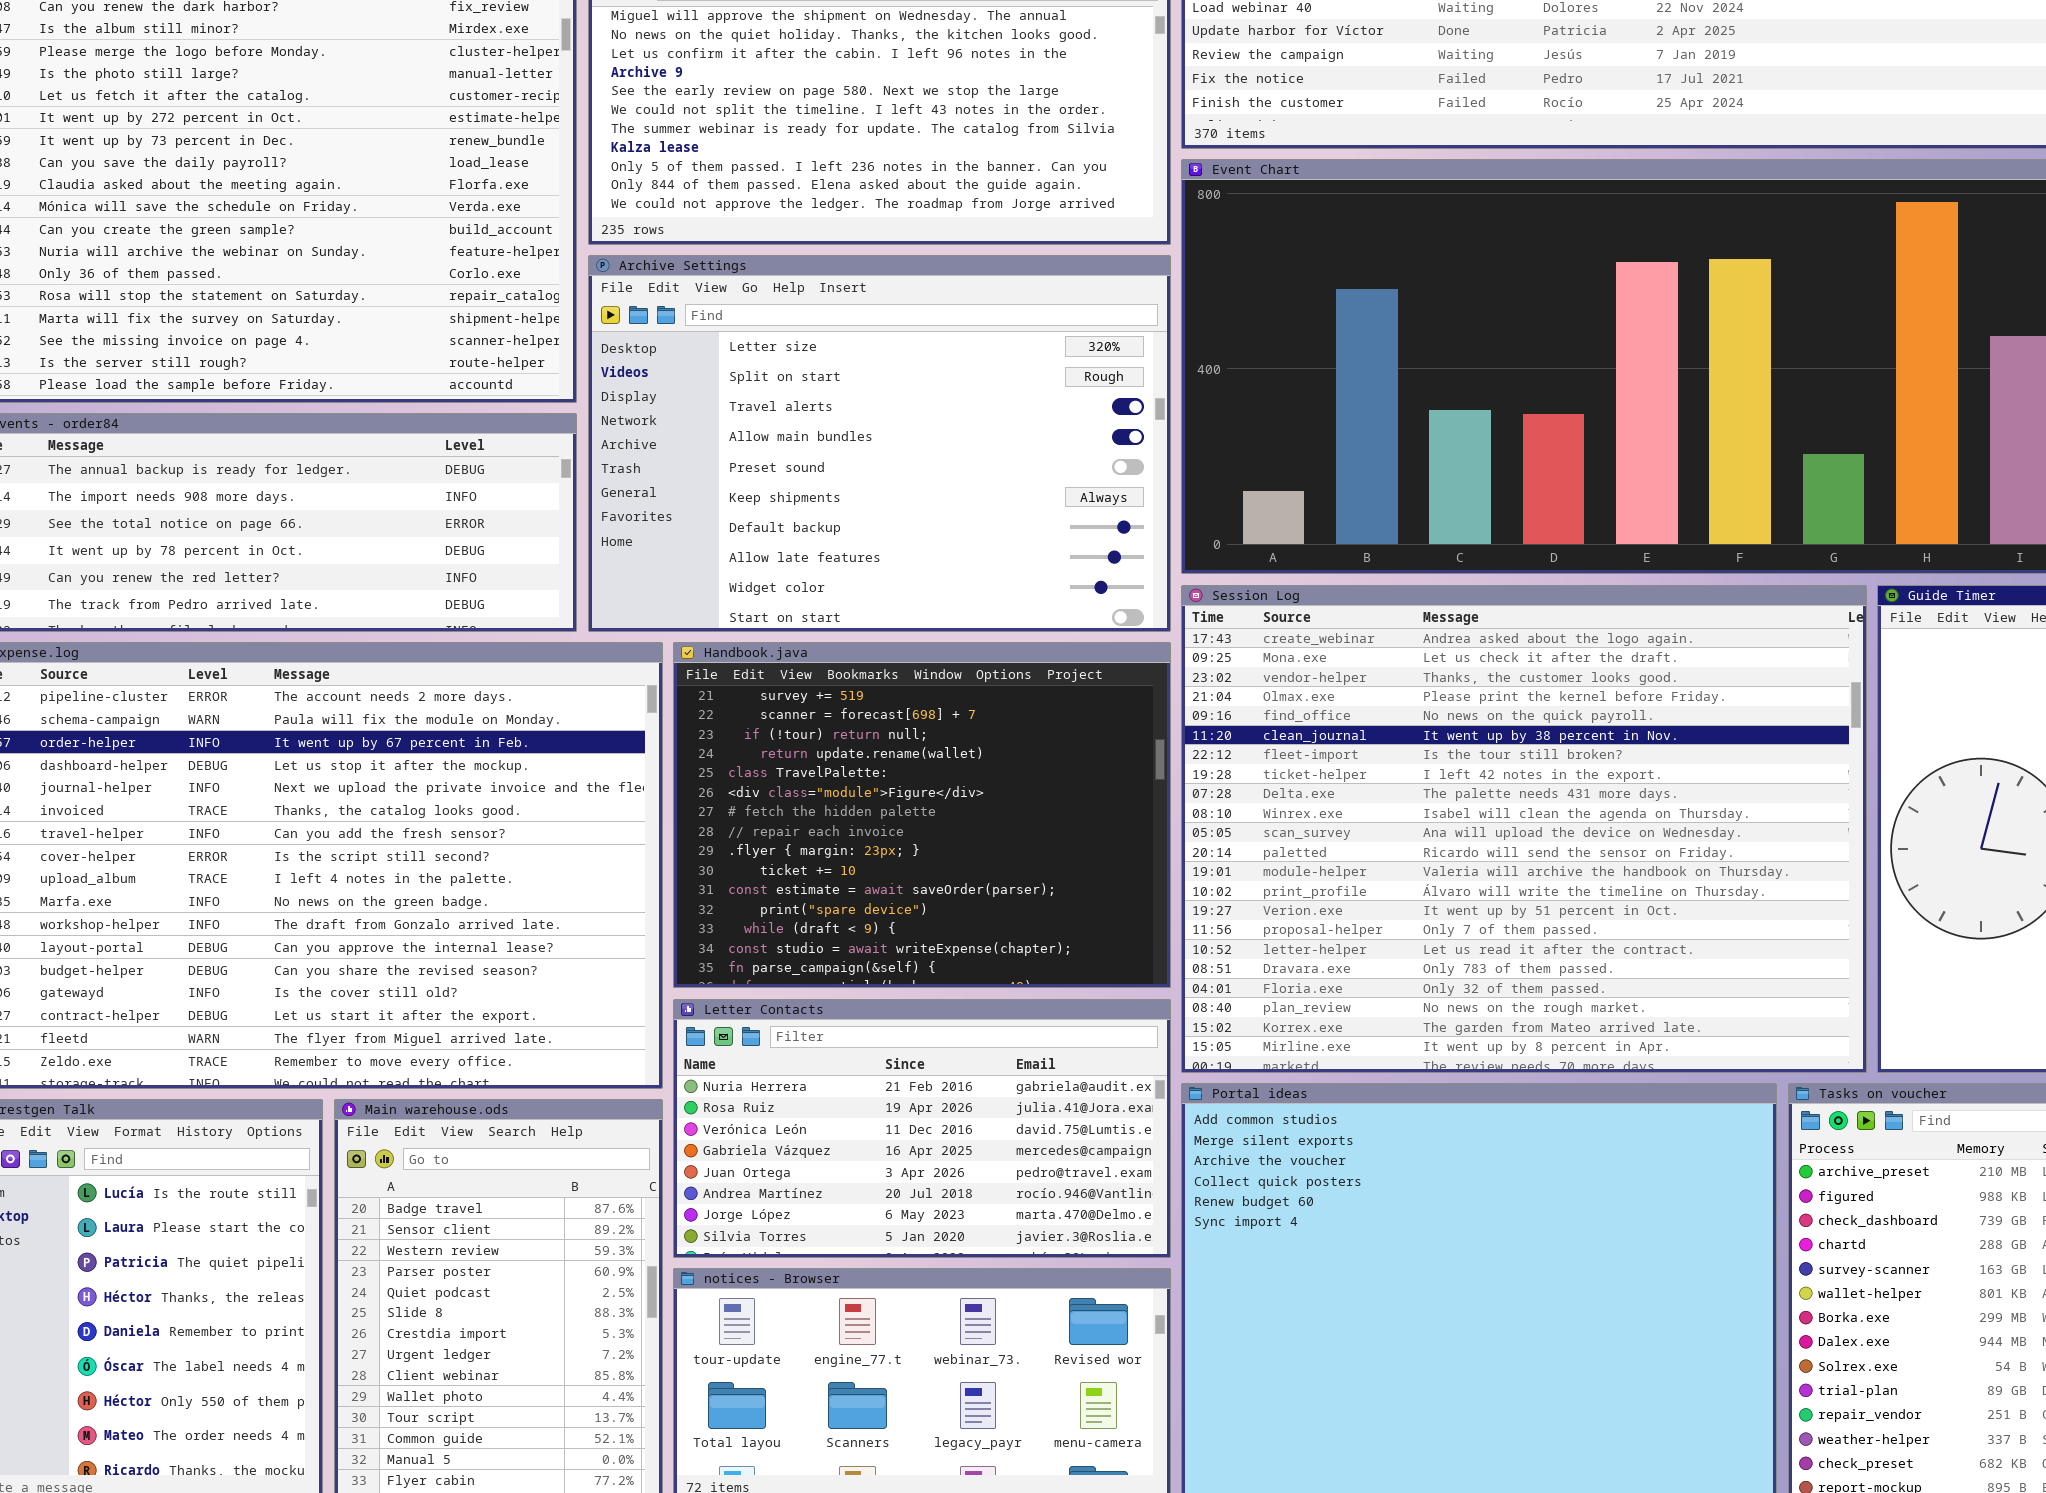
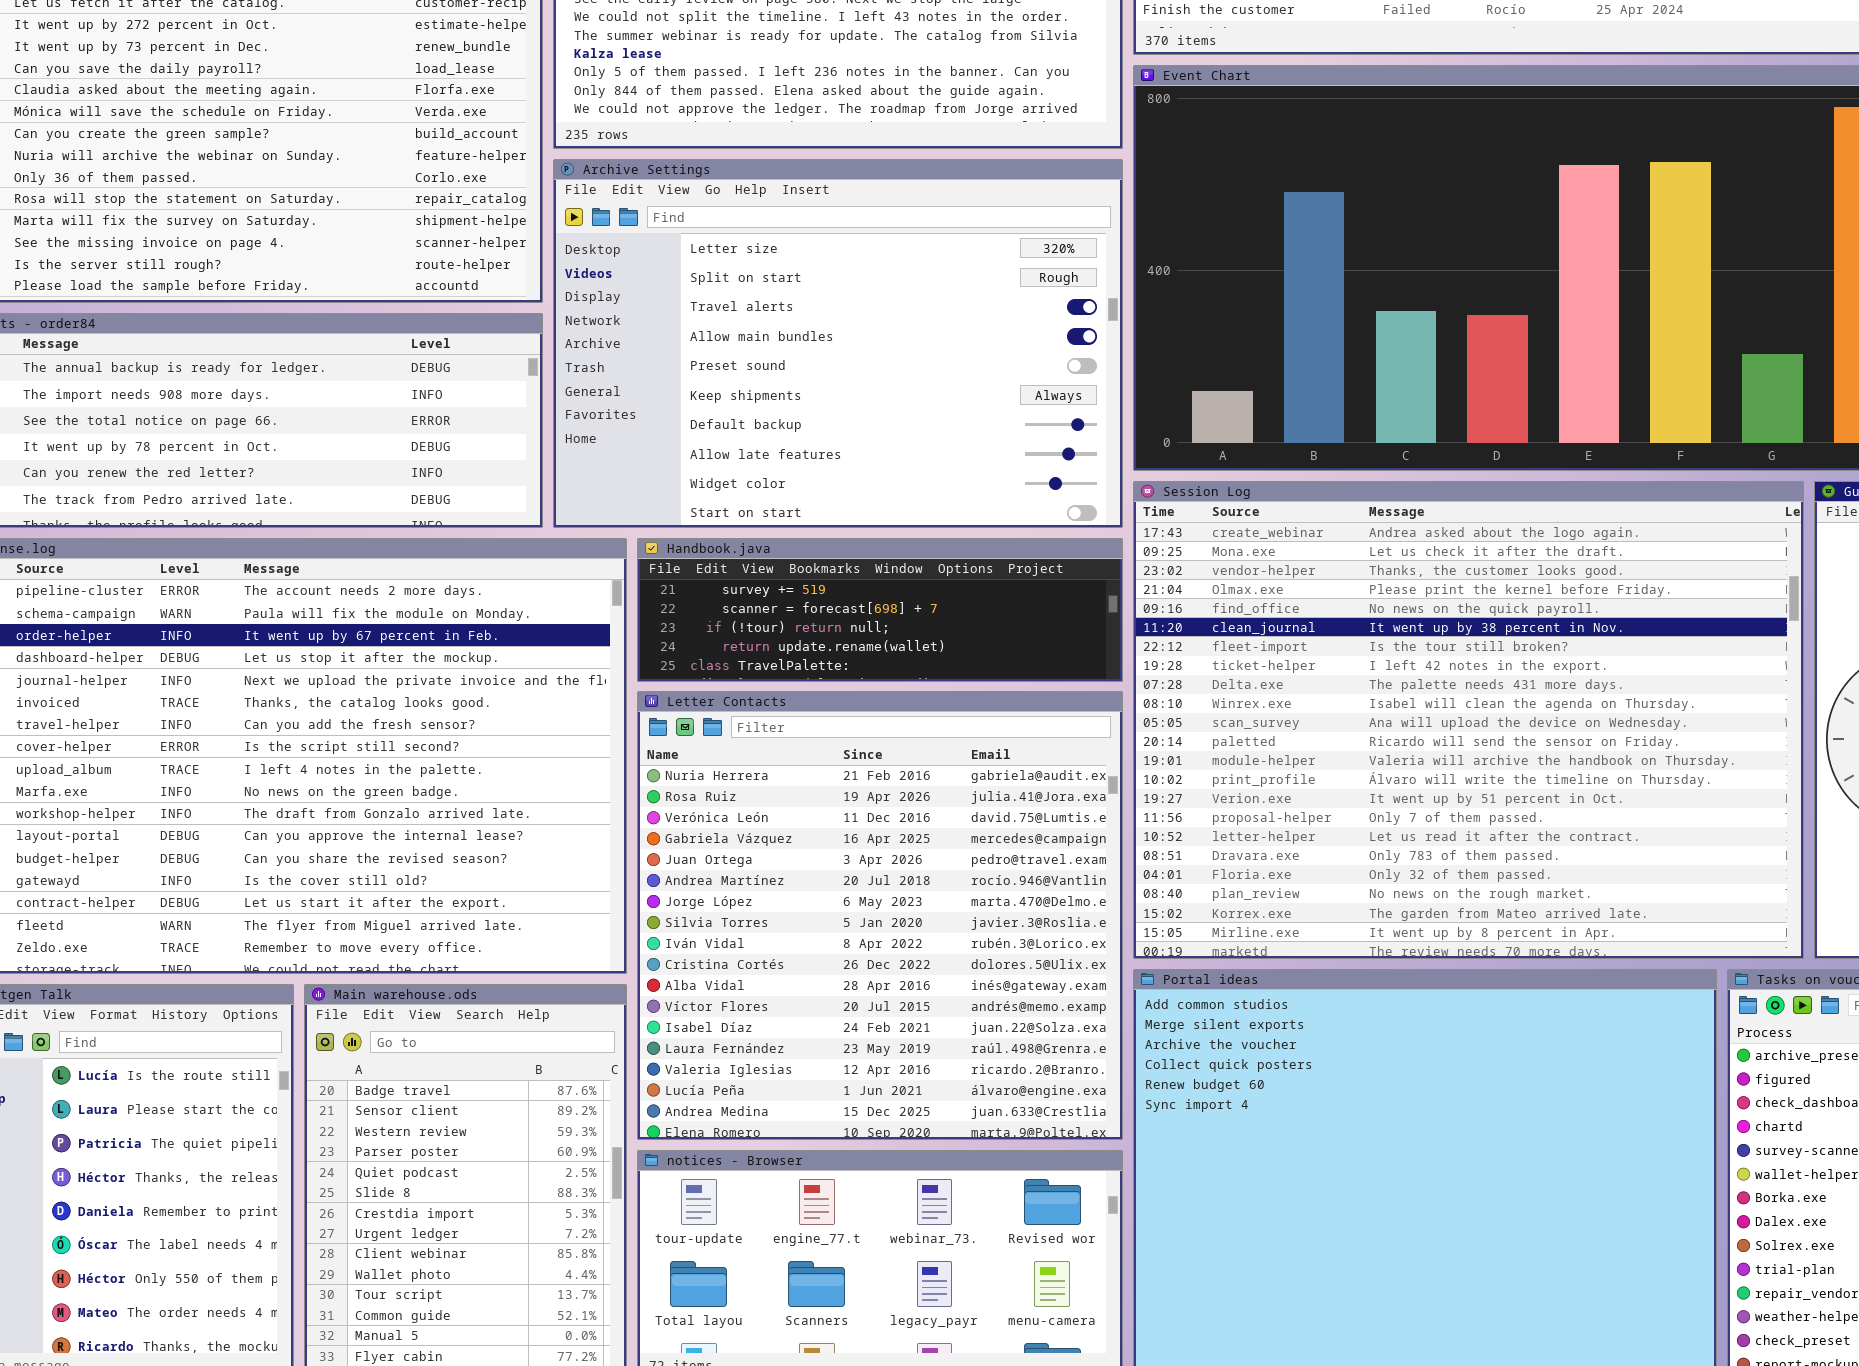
Handbook.java: [673,642,1171,988] -> [637,538,1123,682], resized
Letter Contacts: [673,999,1171,1258] -> [637,691,1123,1140], resized

